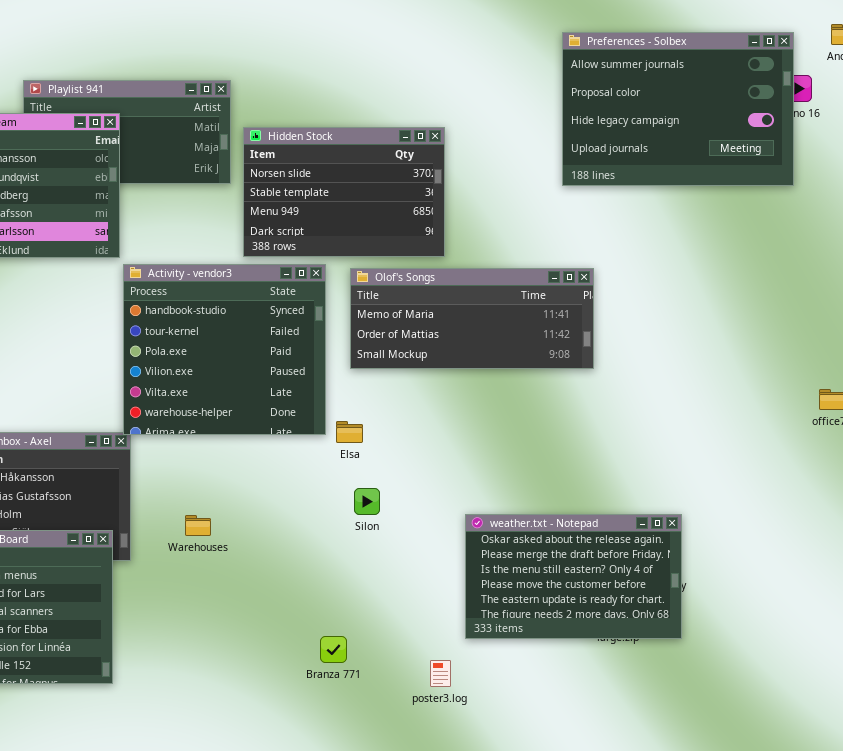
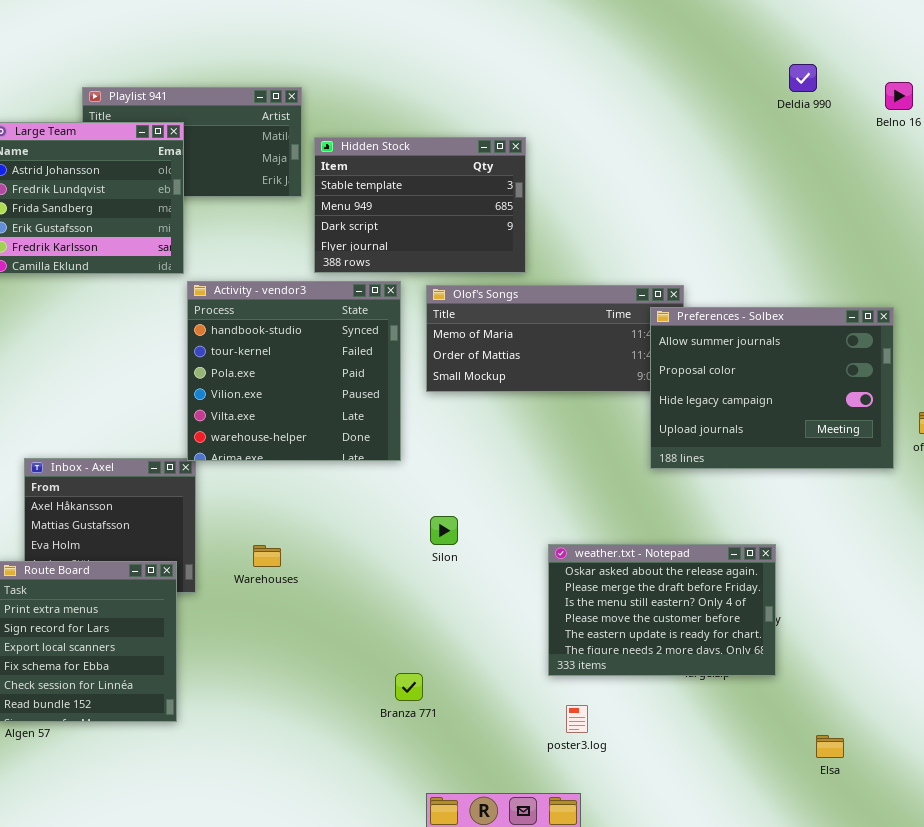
Preferences - Solbex: [562,32,794,186] -> [650,307,894,469], moved
Hidden Stock: [243,127,445,257] -> [314,137,526,273], scrolled down 1 row
Elsa: [336,421,363,443] -> [816,735,844,758], moved
poster3.log: [430,660,451,687] -> [566,705,588,733], moved

